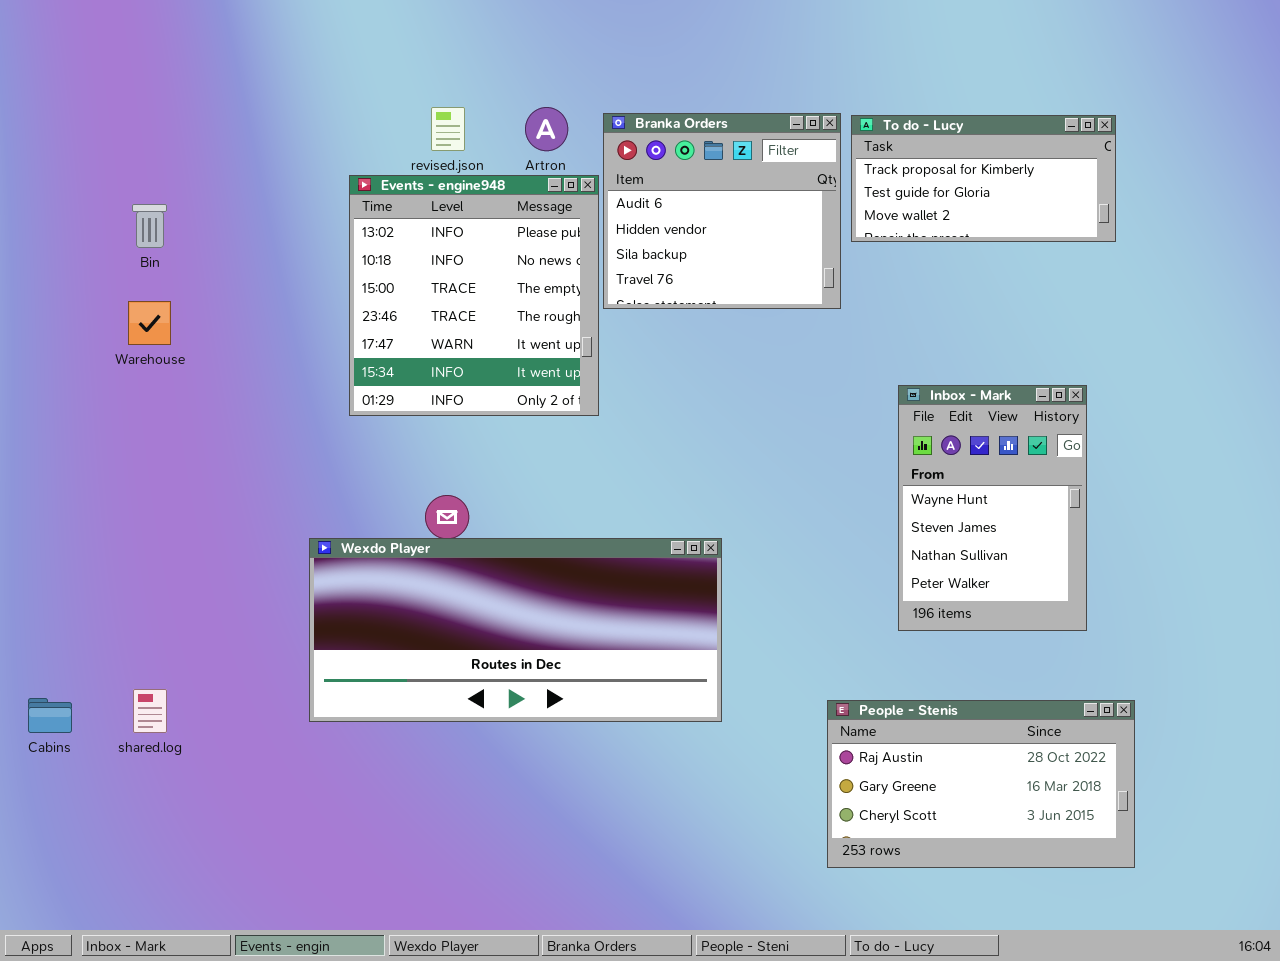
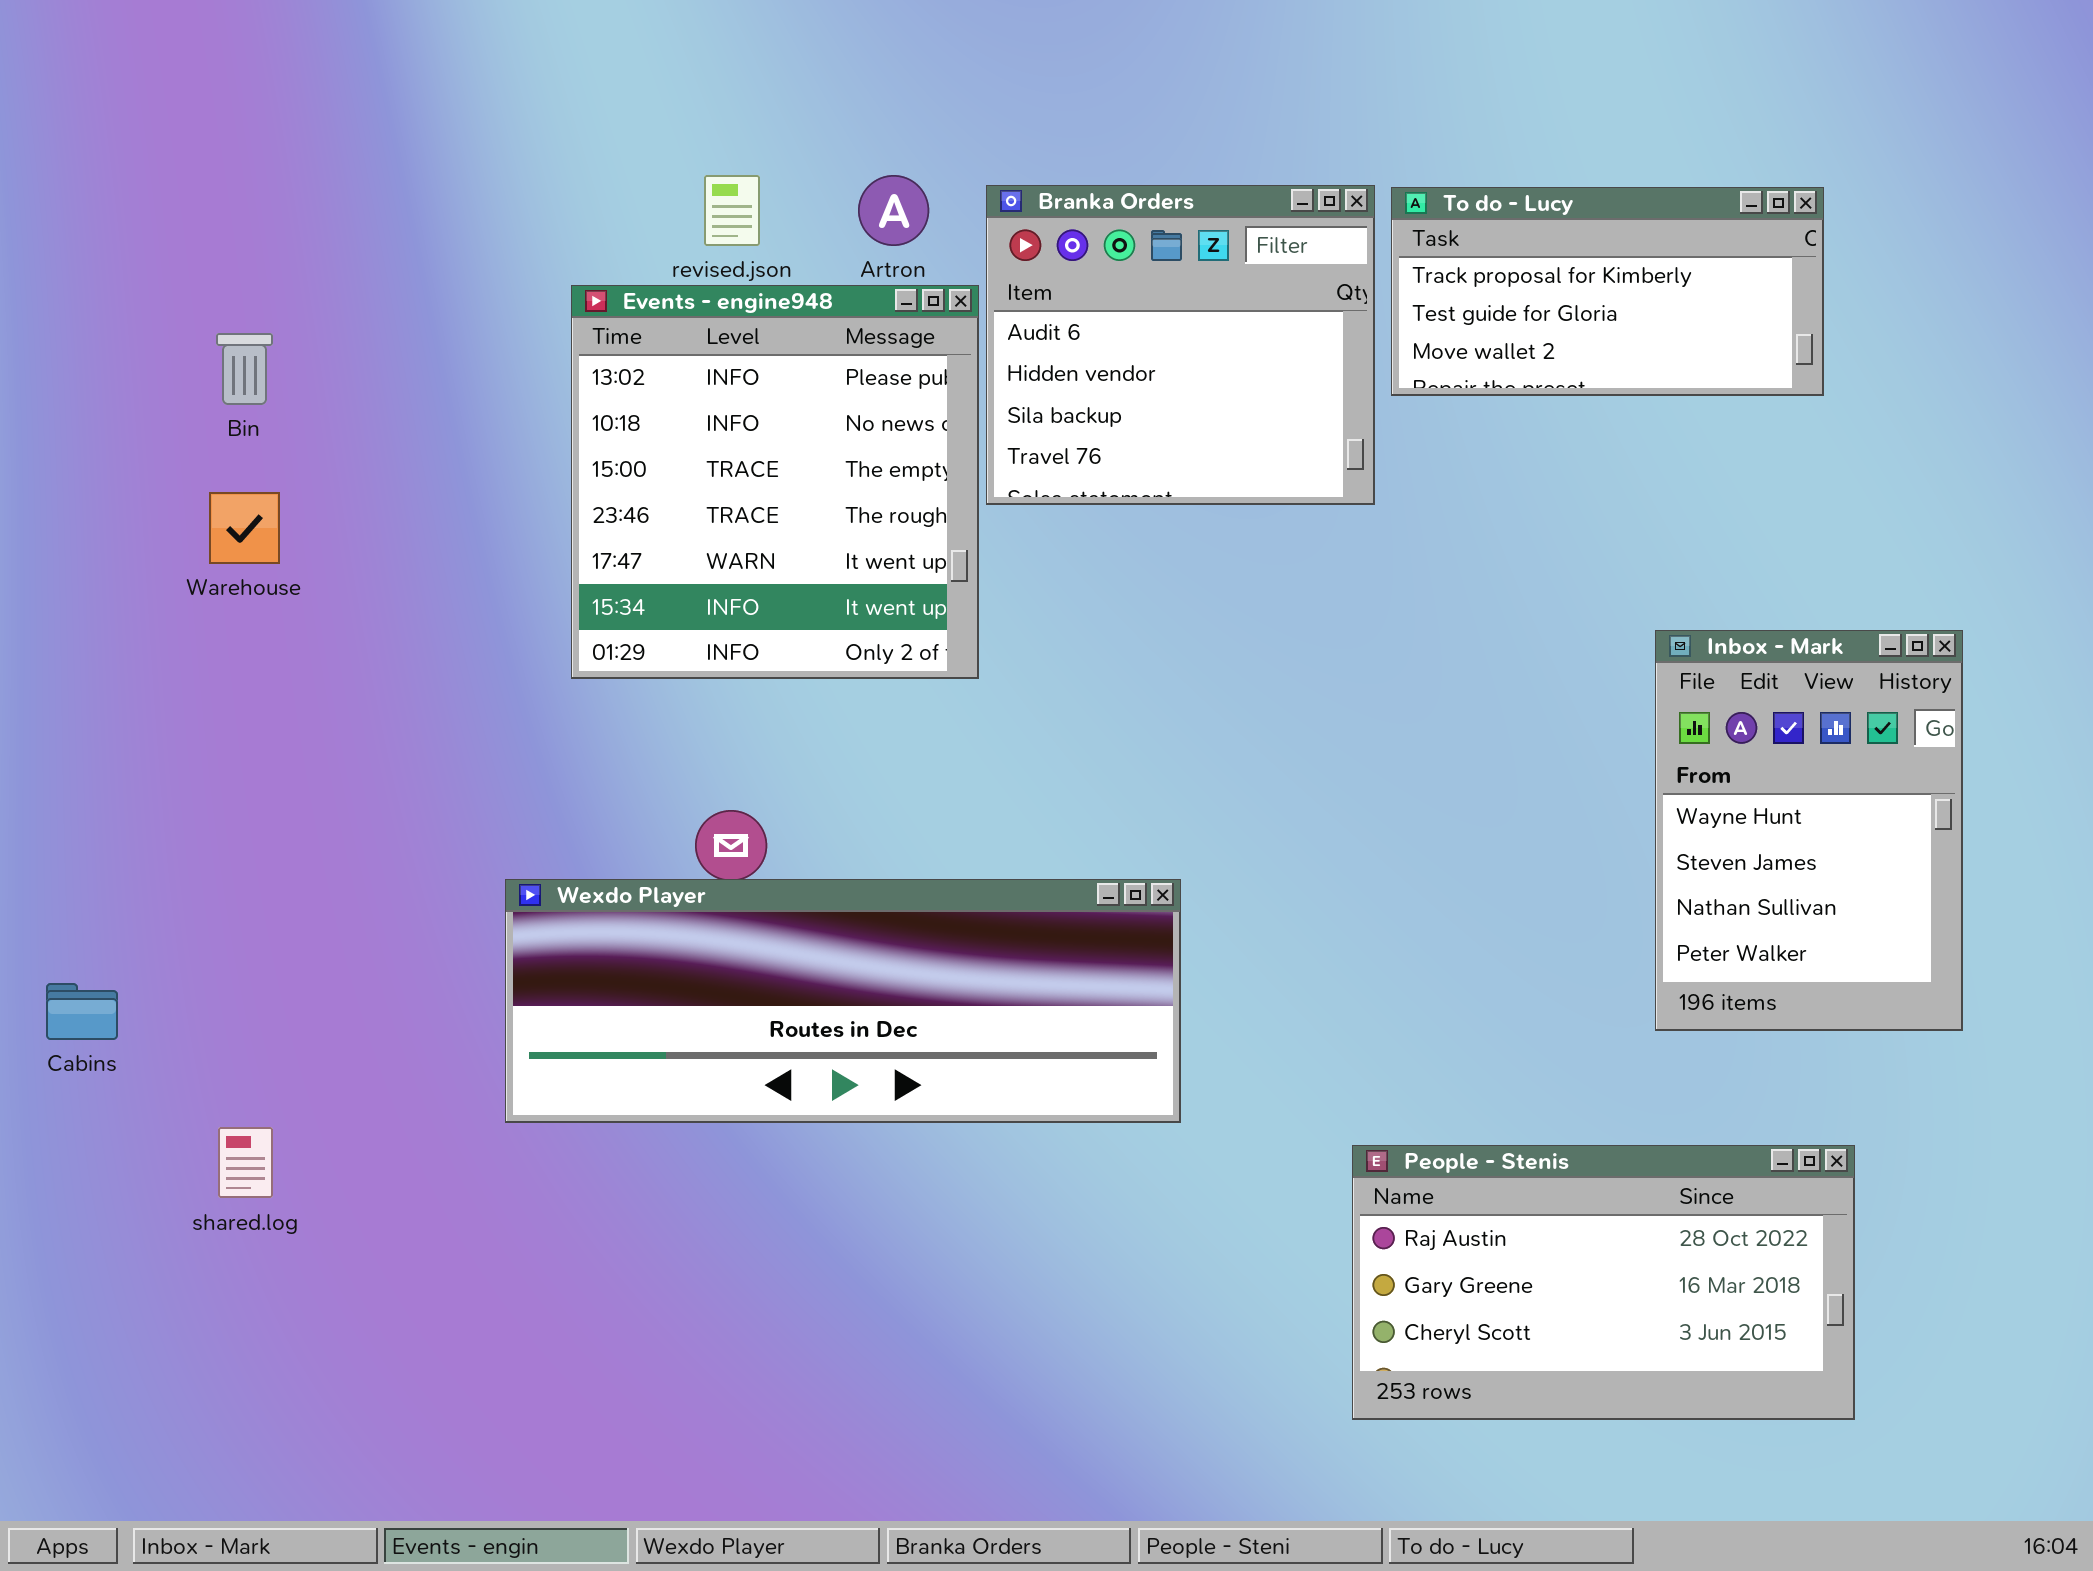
Inbox - Mark: [898,385,1087,631] -> [1655,630,1963,1031], moved
Wexdo Player: [309,538,722,722] -> [505,879,1181,1123], resized
Cabins: [28,698,72,733] -> [46,983,118,1040], moved

